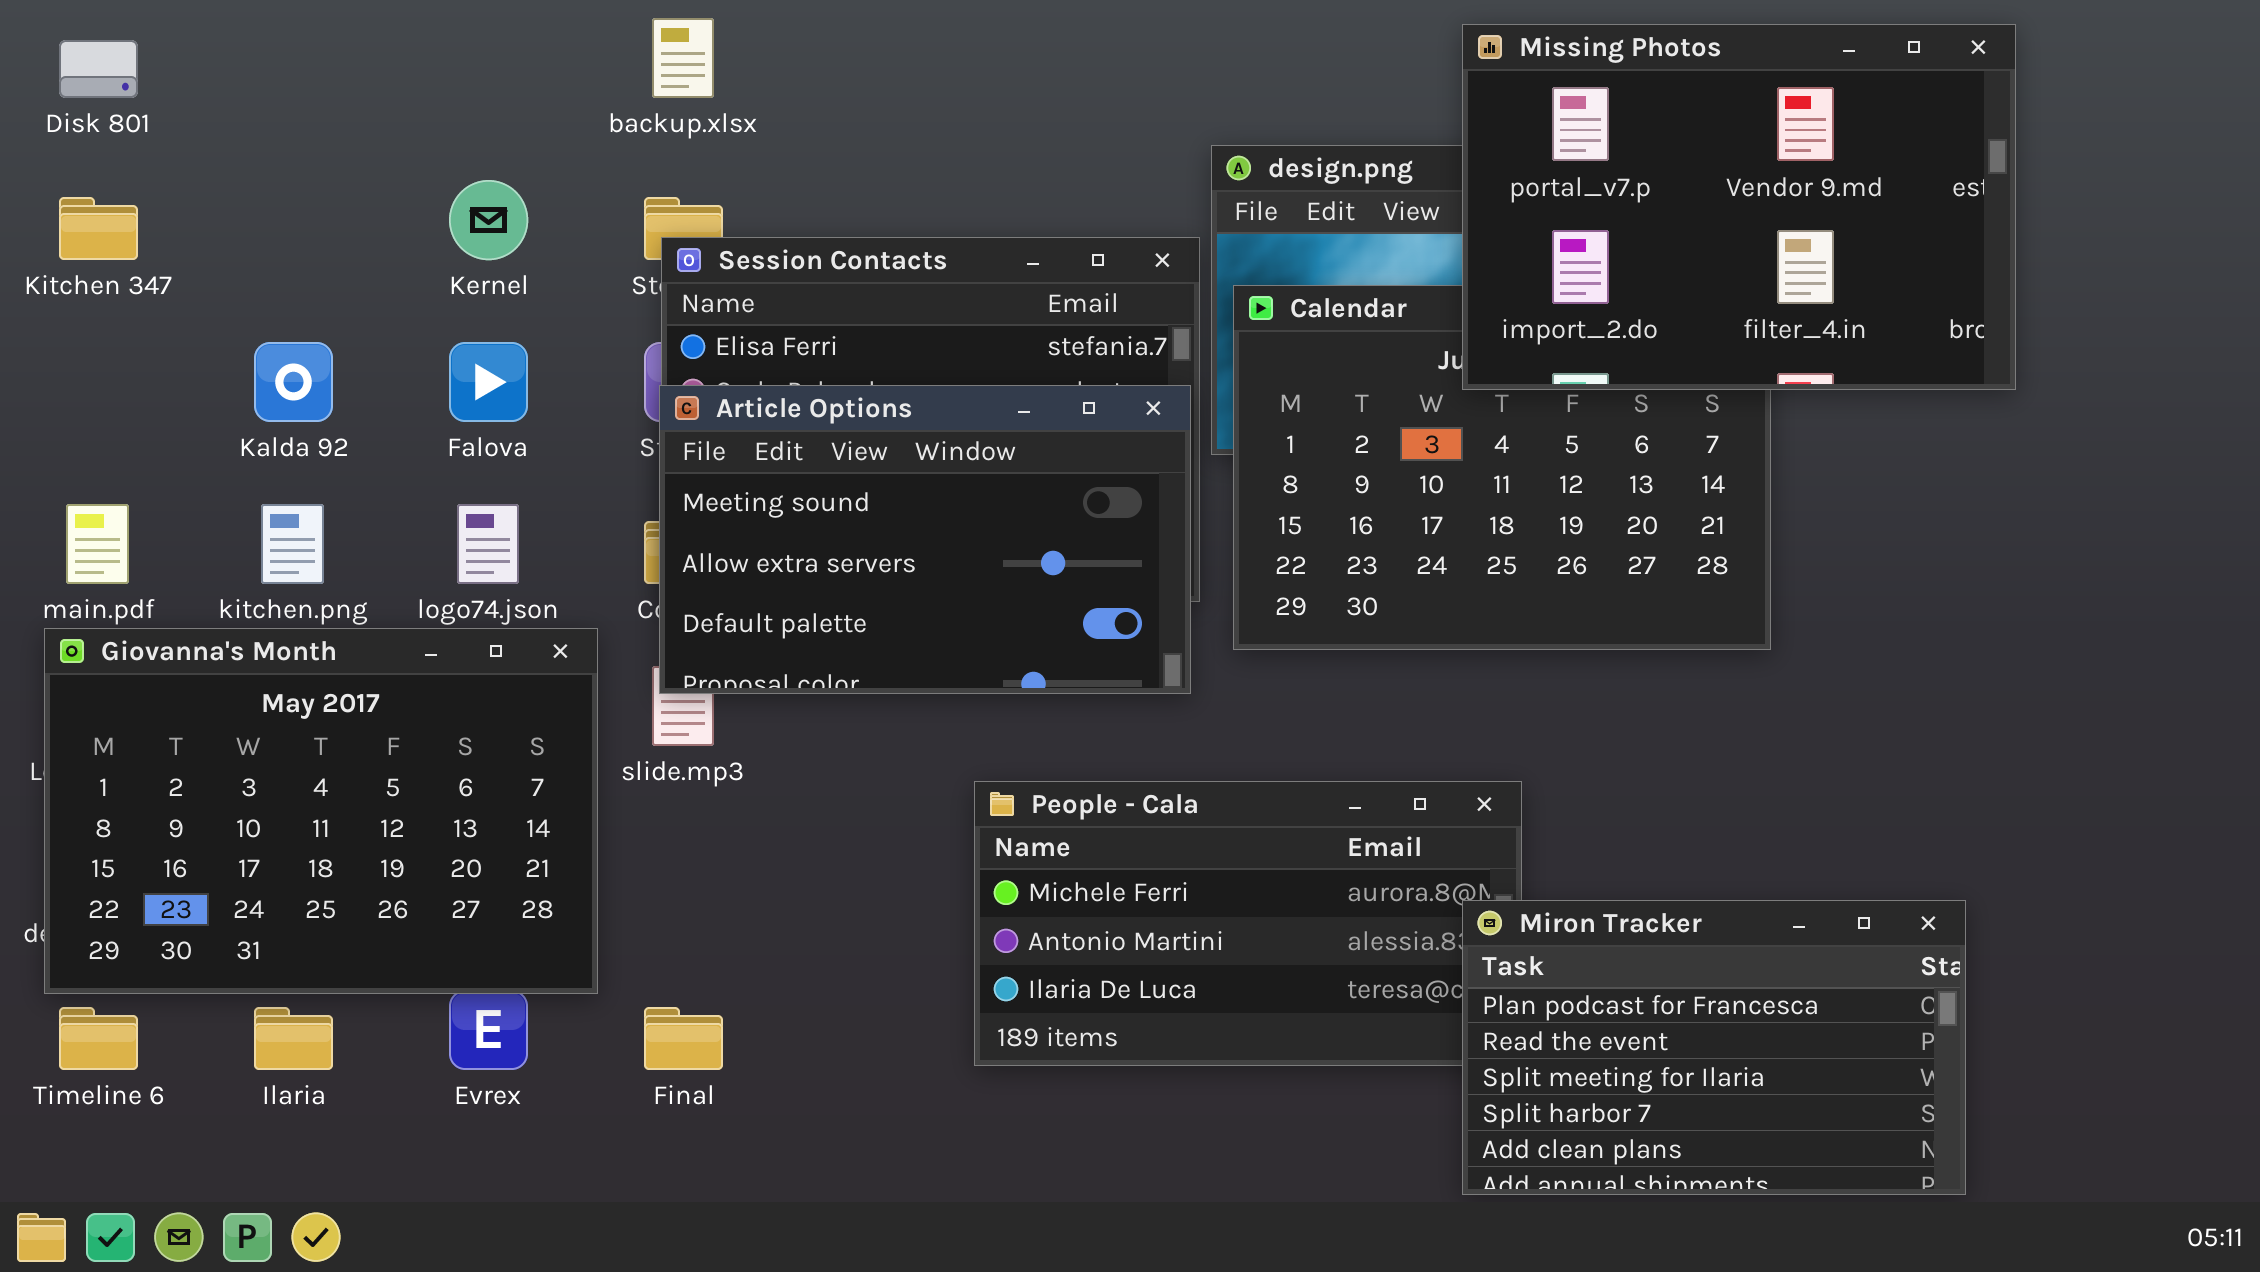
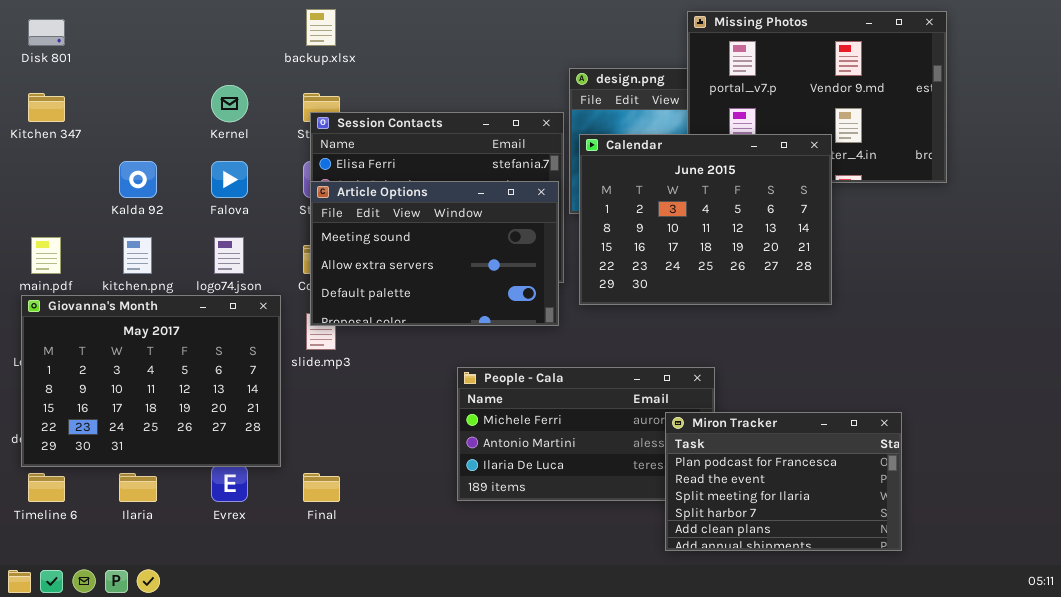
Calendar: [1233,285,1771,650] -> [579,134,832,305], raised
Miron Tracker: [1462,900,1966,1195] -> [665,412,902,551], moved

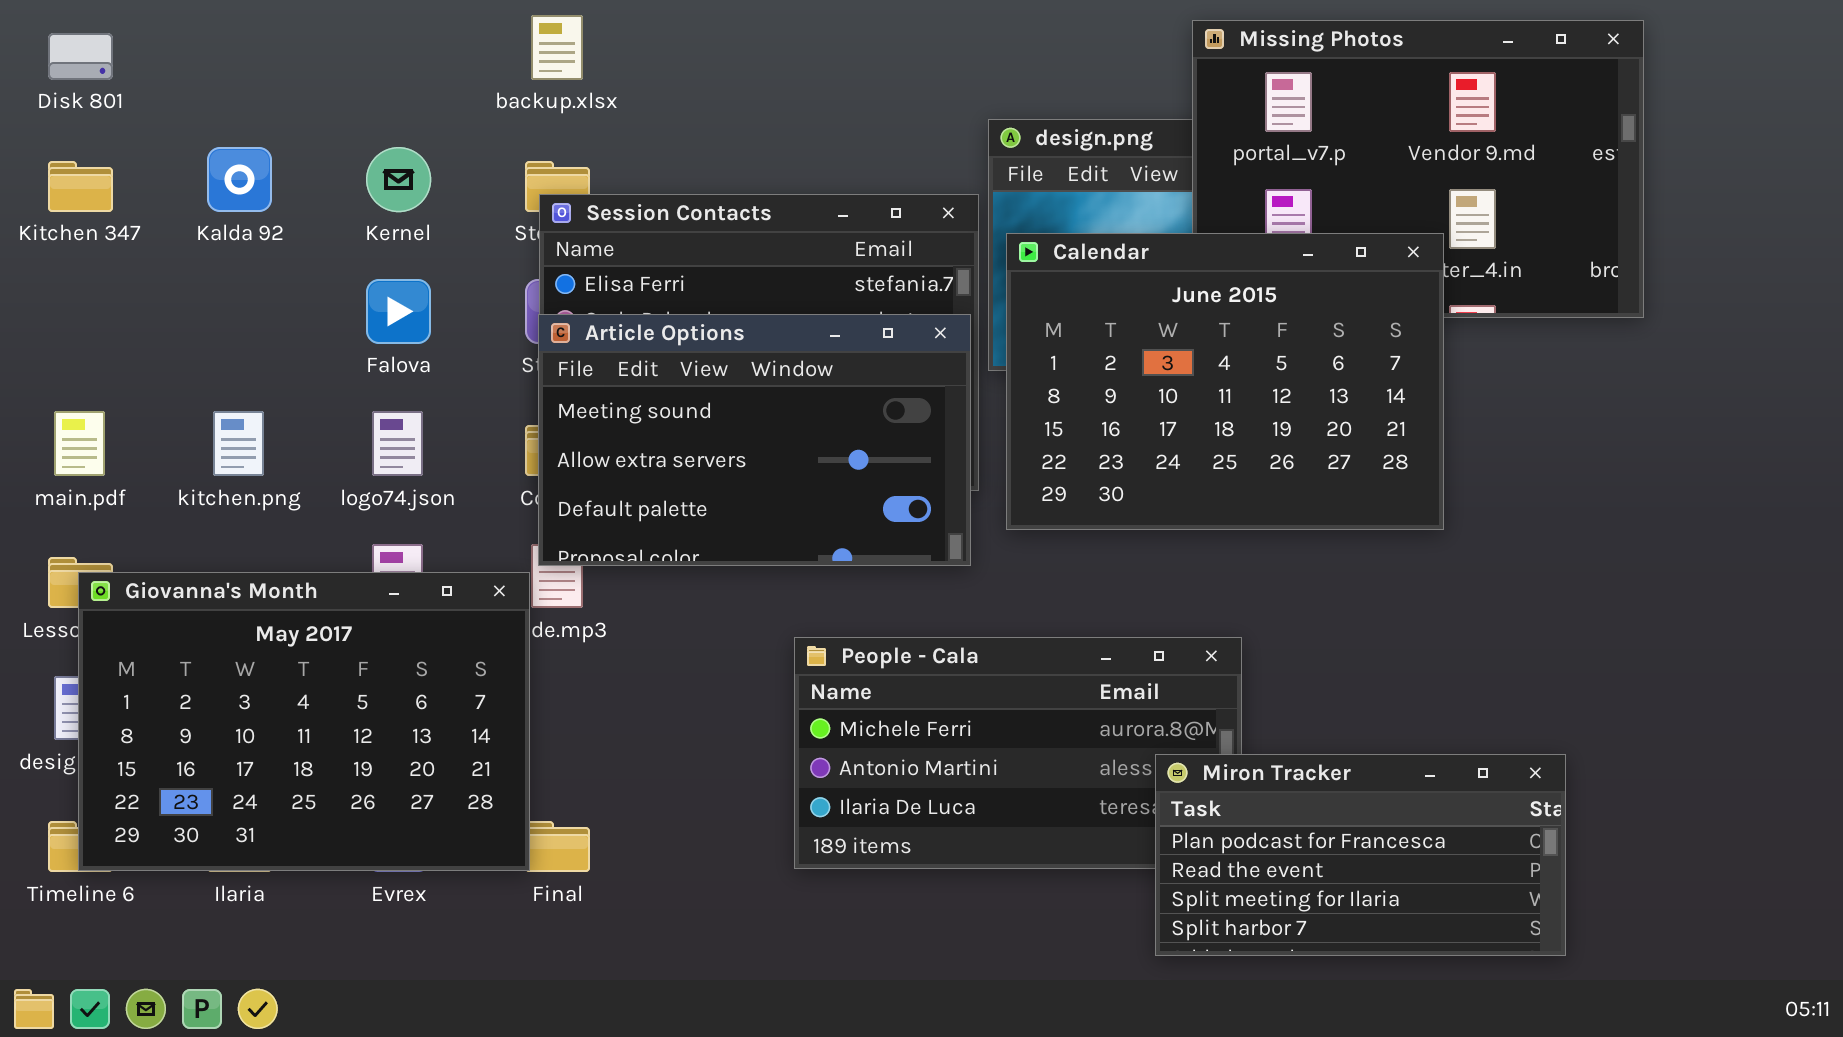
Kalda 92: [119,161,157,198] -> [207,147,272,212], moved
Giovanna's Month: [21,295,281,467] -> [78,572,530,871], moved
Miron Tracker: [665,412,902,551] -> [1155,754,1566,956], resized

